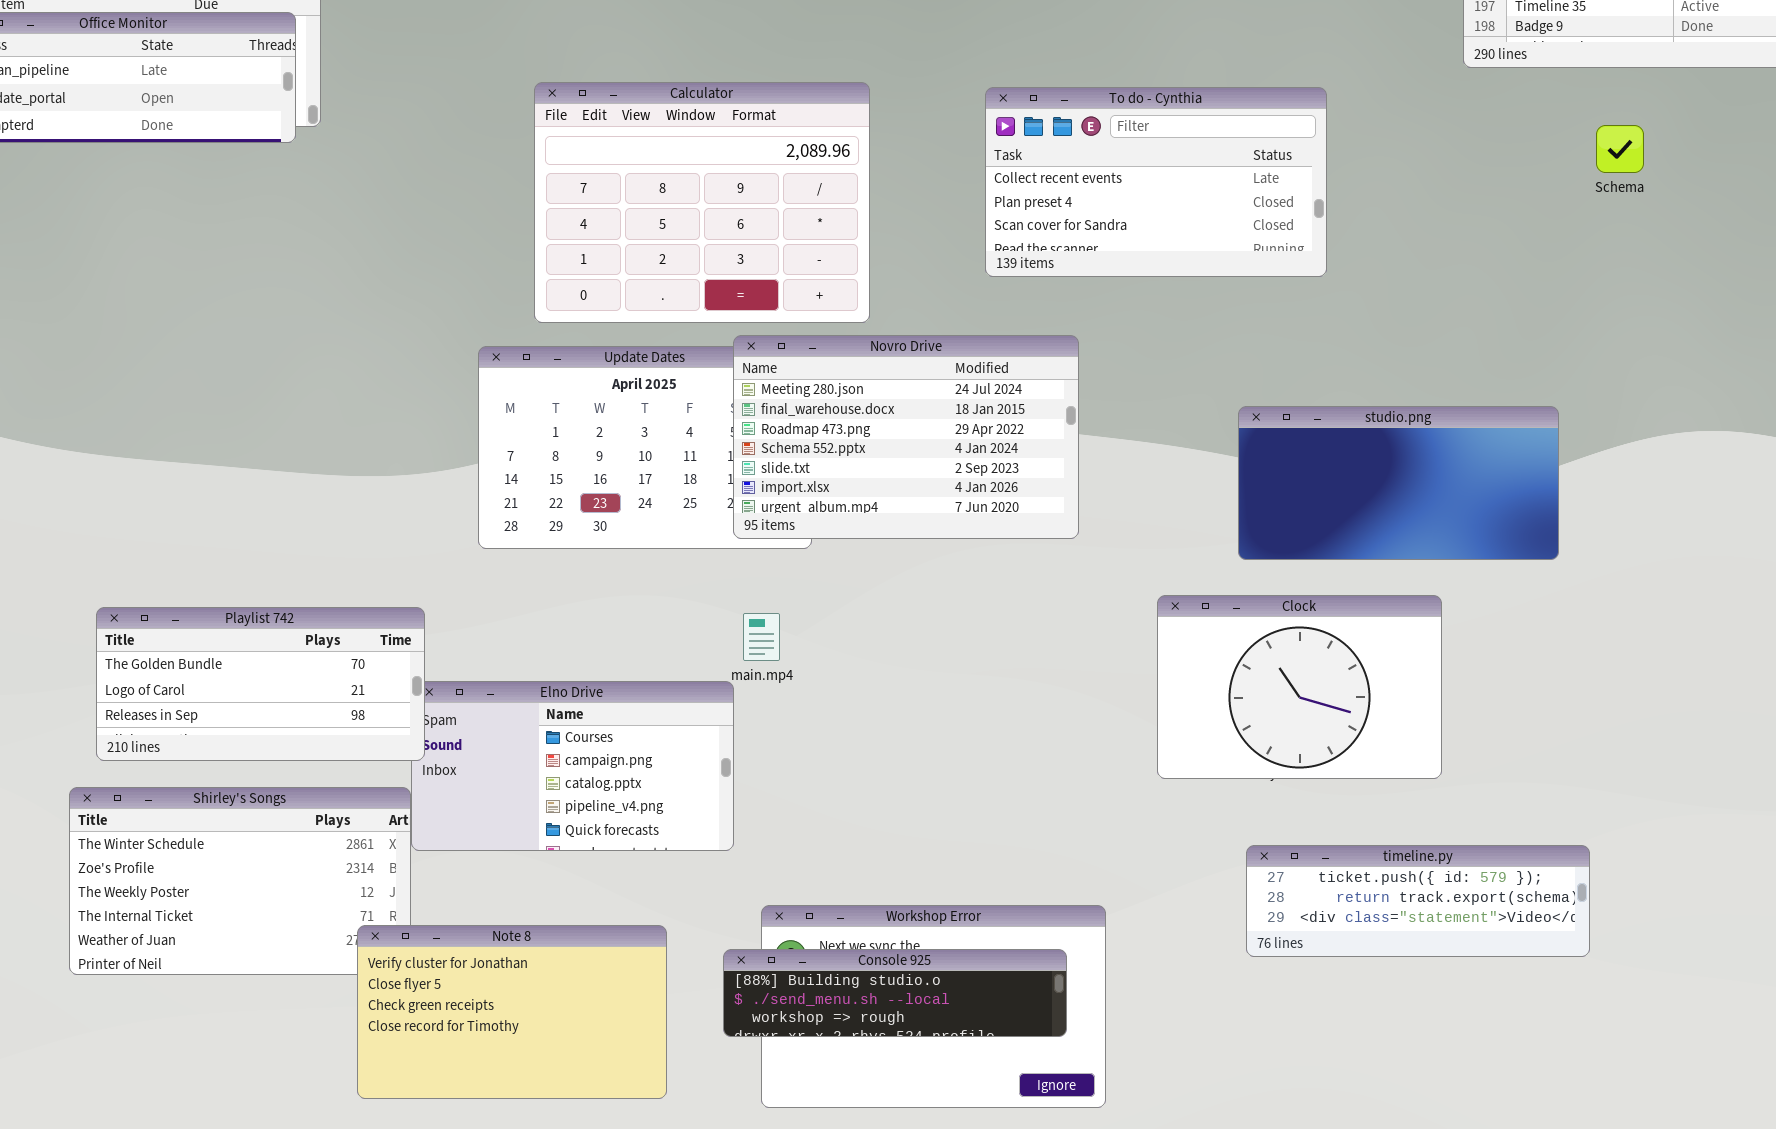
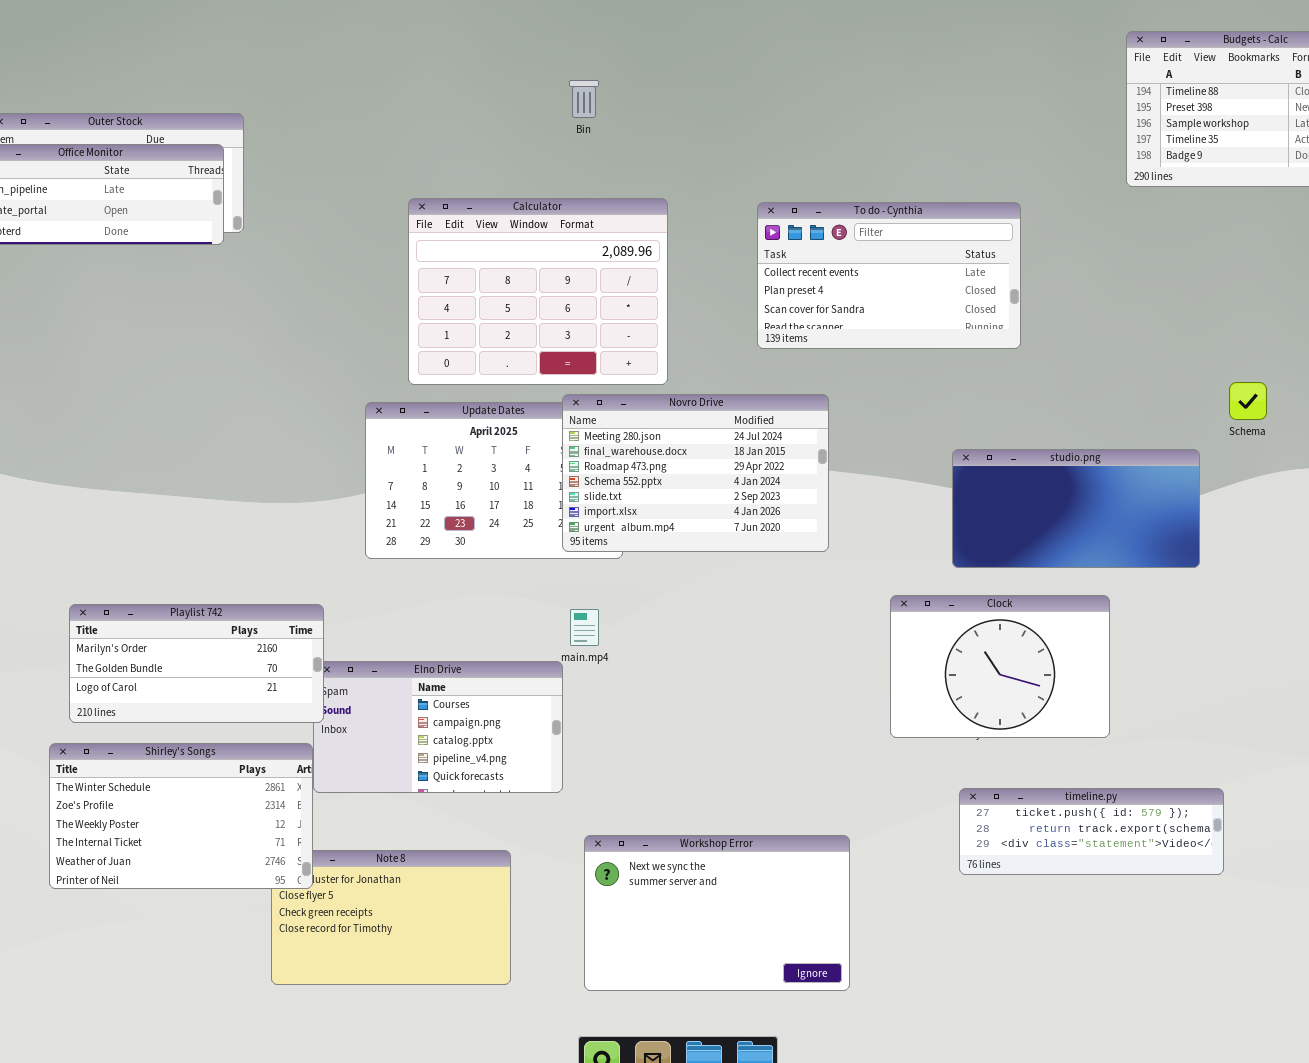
Schema: [1596,125,1644,173] -> [1229,382,1267,420], moved
Playlist 742: [96,607,425,761] -> [69,604,324,723], scrolled up 1 row
Shirley's Songs: [69,787,411,975] -> [49,743,313,889], raised
Console 925: [723,949,1067,1037] -> none, closed

